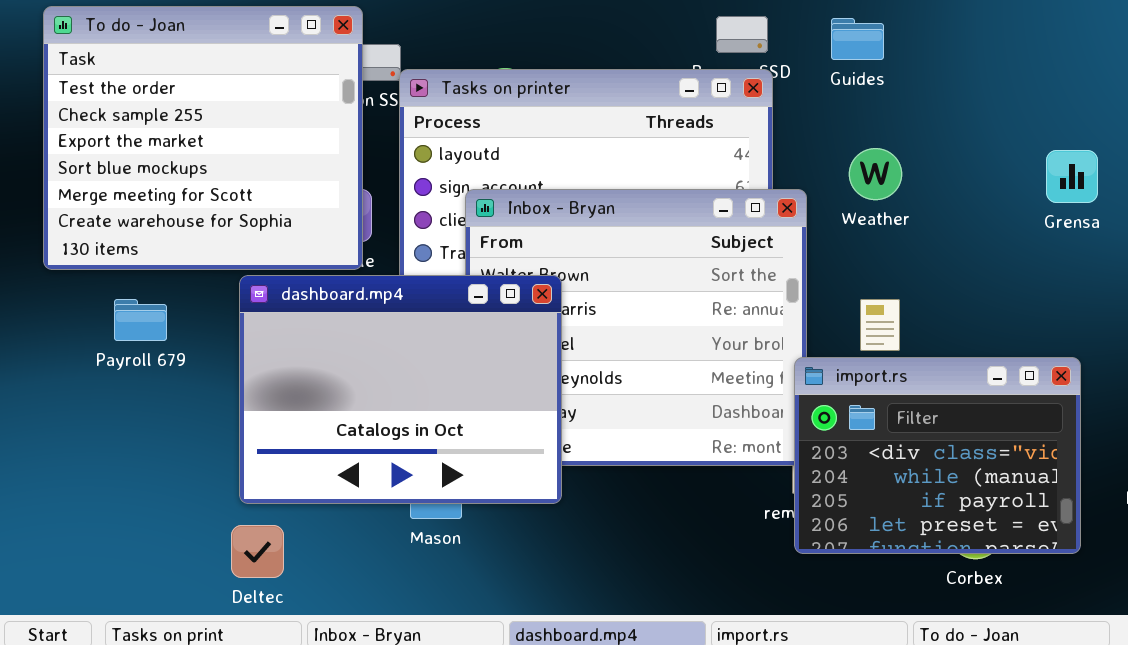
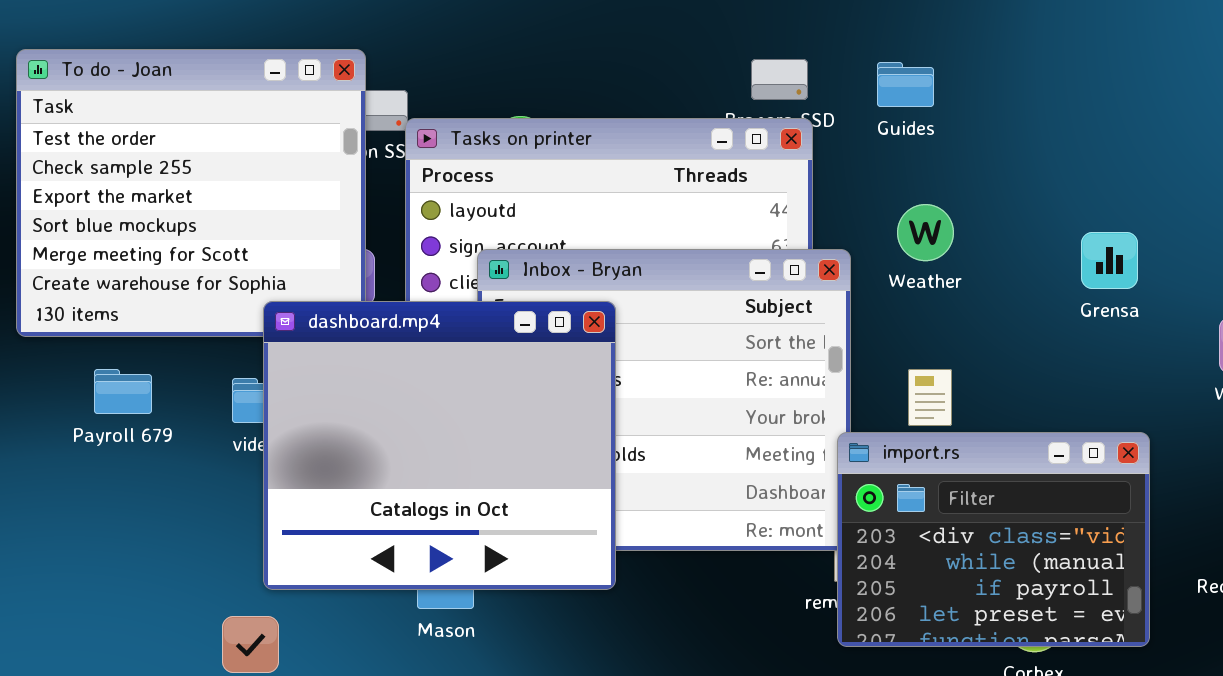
Grensa: [1046,150,1098,203] -> [1081,232,1138,289], moved
dashboard.mp4: [239,275,562,504] -> [263,301,616,590], moved, resized

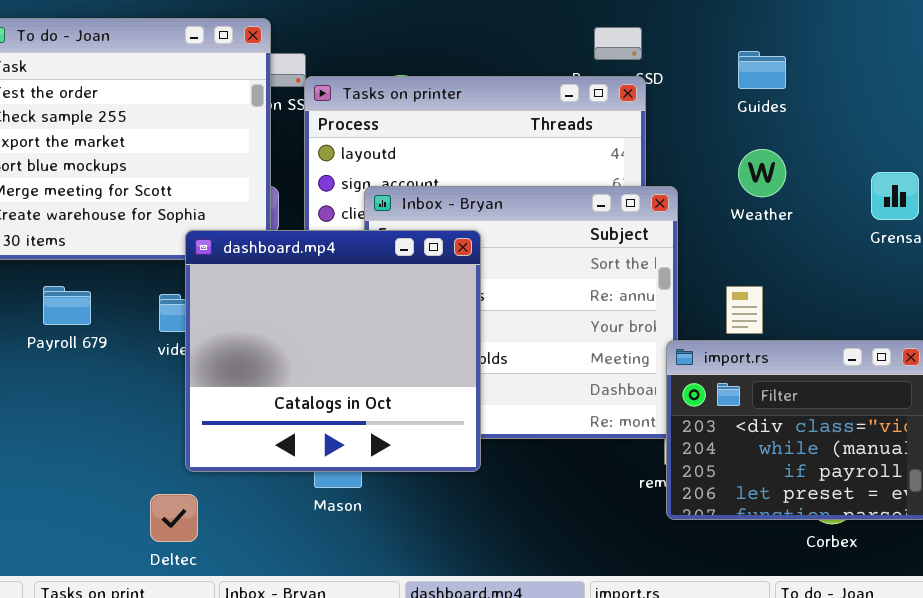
Guides: [877,62,934,107] -> [738,51,786,89], moved
Weather: [897,204,954,261] -> [738,149,786,197], moved

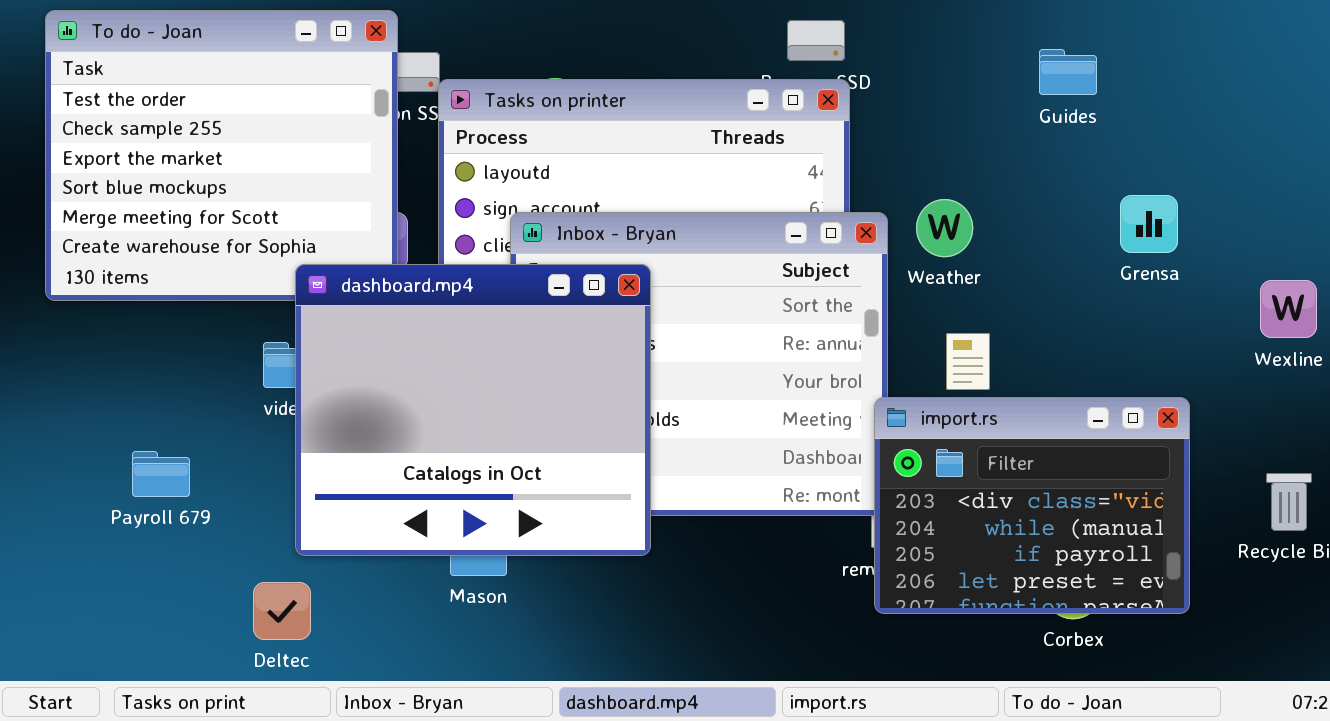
Guides: [738,51,786,89] -> [1039,49,1097,95], moved
Weather: [738,149,786,197] -> [916,199,973,257], moved
Payroll 679: [43,286,91,325] -> [132,451,190,497], moved

